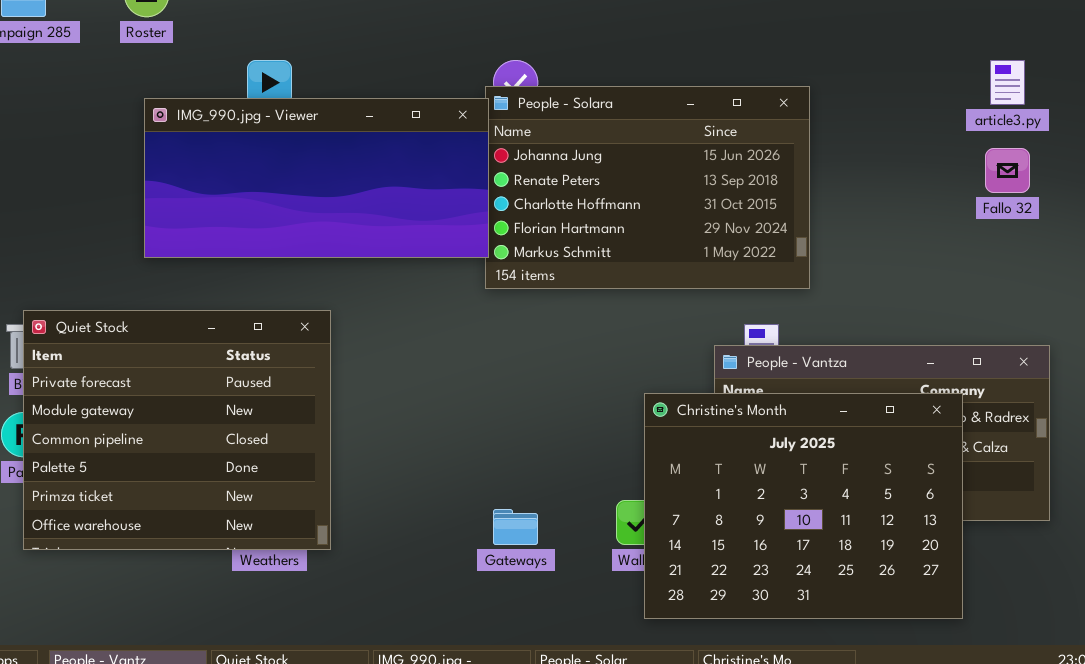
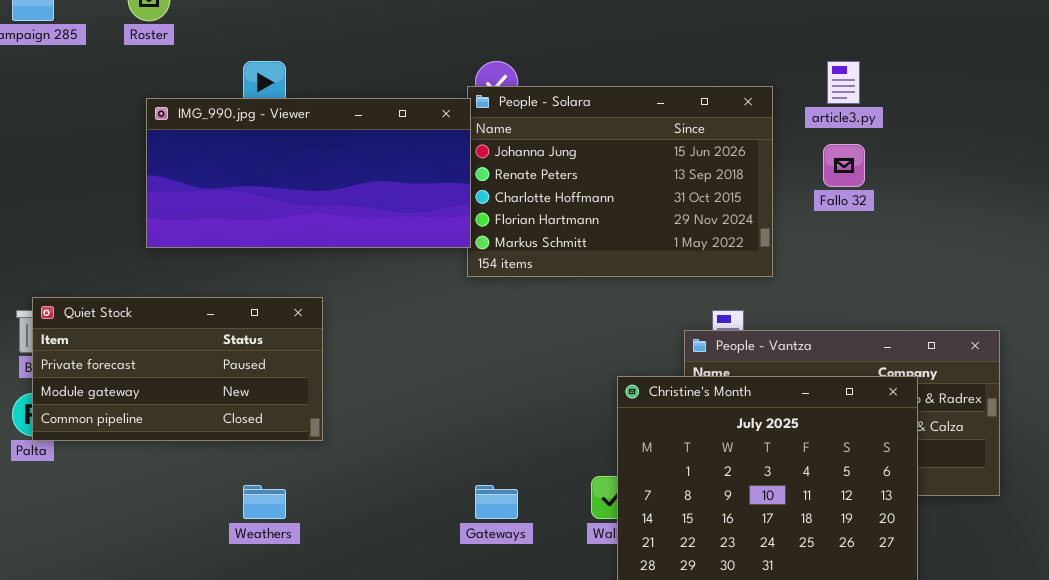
article3.py: [990,60,1025,105] -> [827,61,860,104], moved
Fallo 32: [985,148,1030,193] -> [823,144,865,187], moved
Quiet Stock: [23,310,331,550] -> [32,297,323,441], resized

